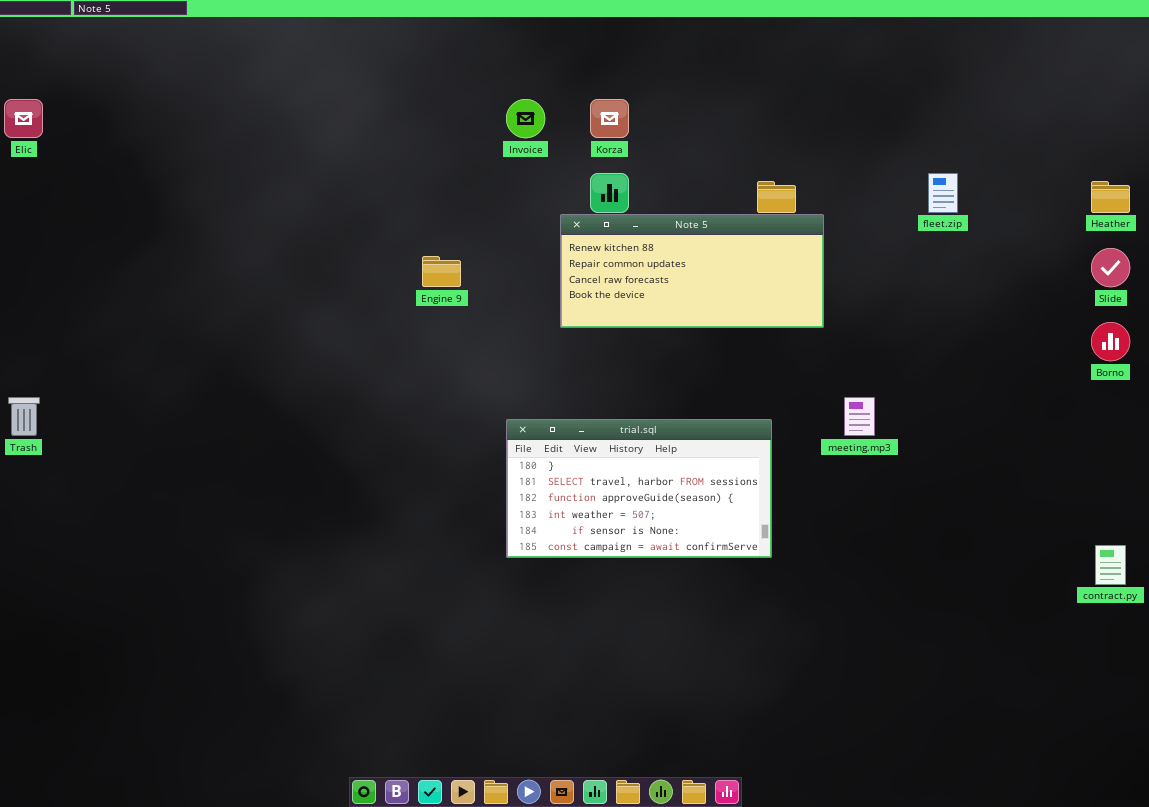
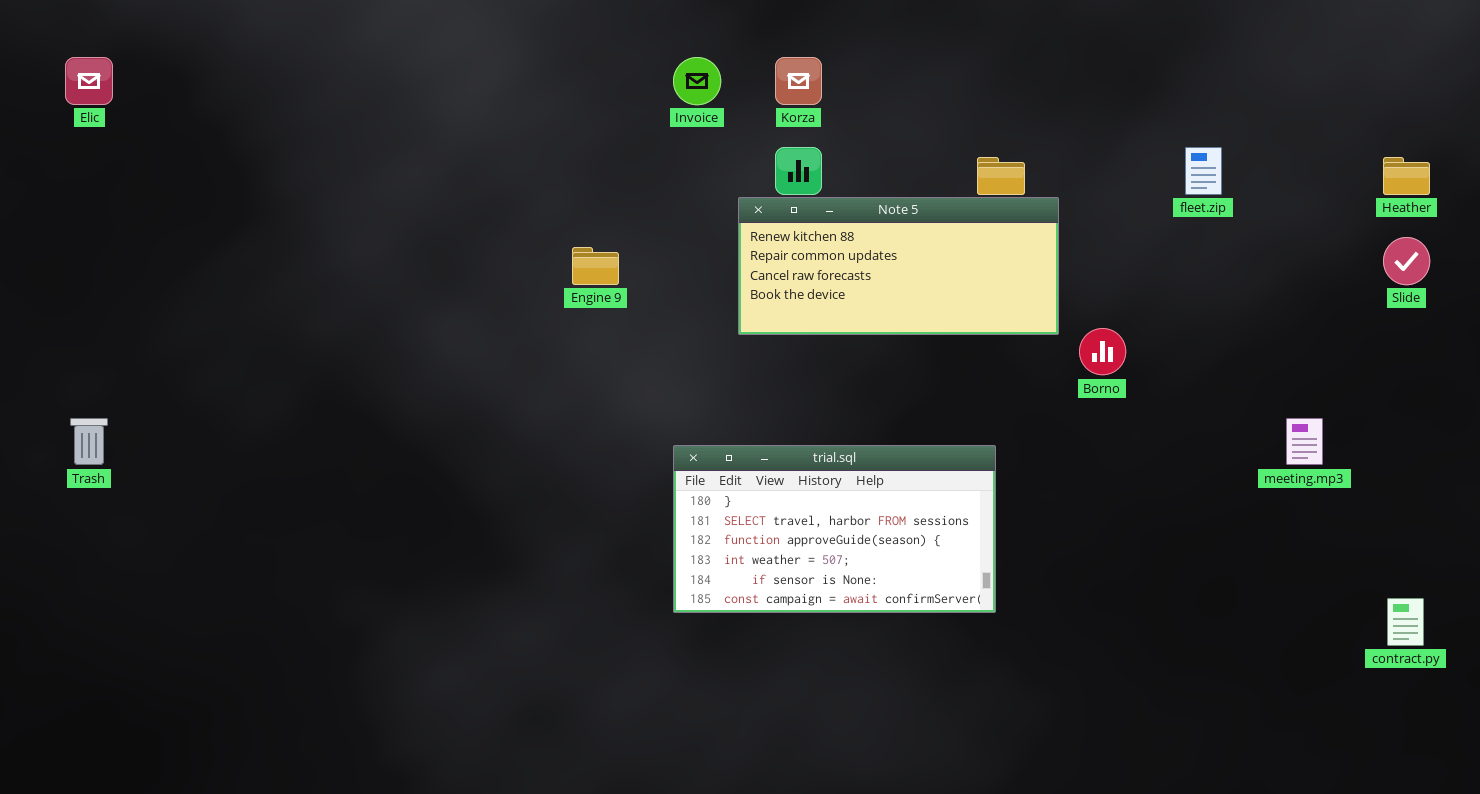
Borno: [1091,322,1130,361] -> [1079,328,1126,375], moved
meeting.mp3: [844,397,875,436] -> [1286,418,1323,465], moved

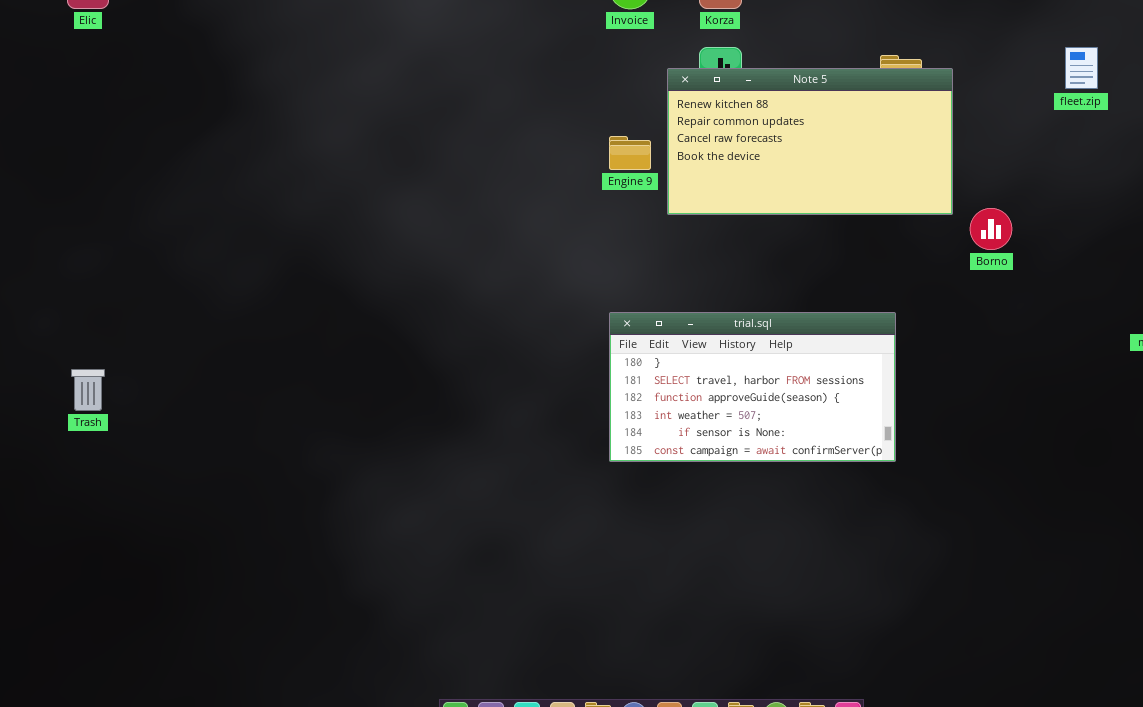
Note 5: [738,197,1059,335] -> [667,68,953,215], resized
Engine 9: [572,247,619,285] -> [609,136,651,170], moved
Trash: [70,418,108,465] -> [71,369,105,411], moved

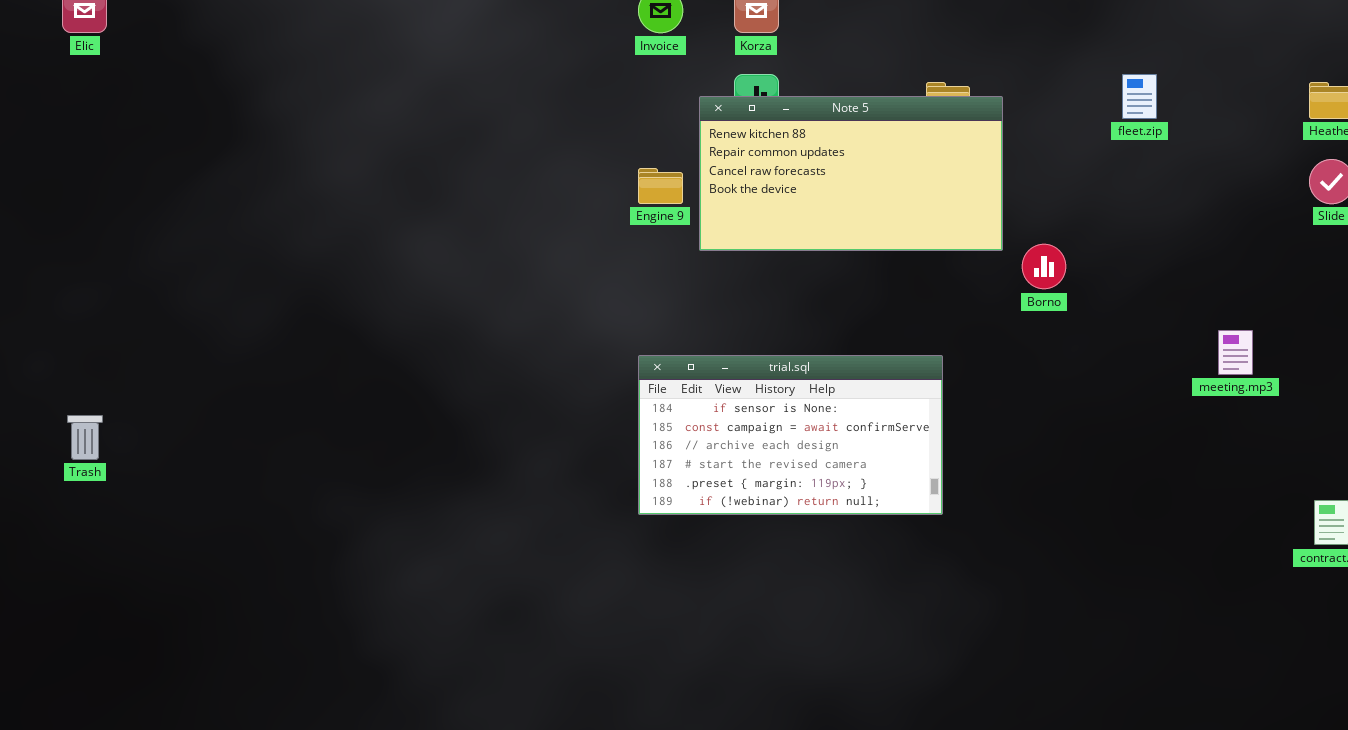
trial.sql: [609,312,896,462] -> [638,355,943,515], scrolled down 4 rows

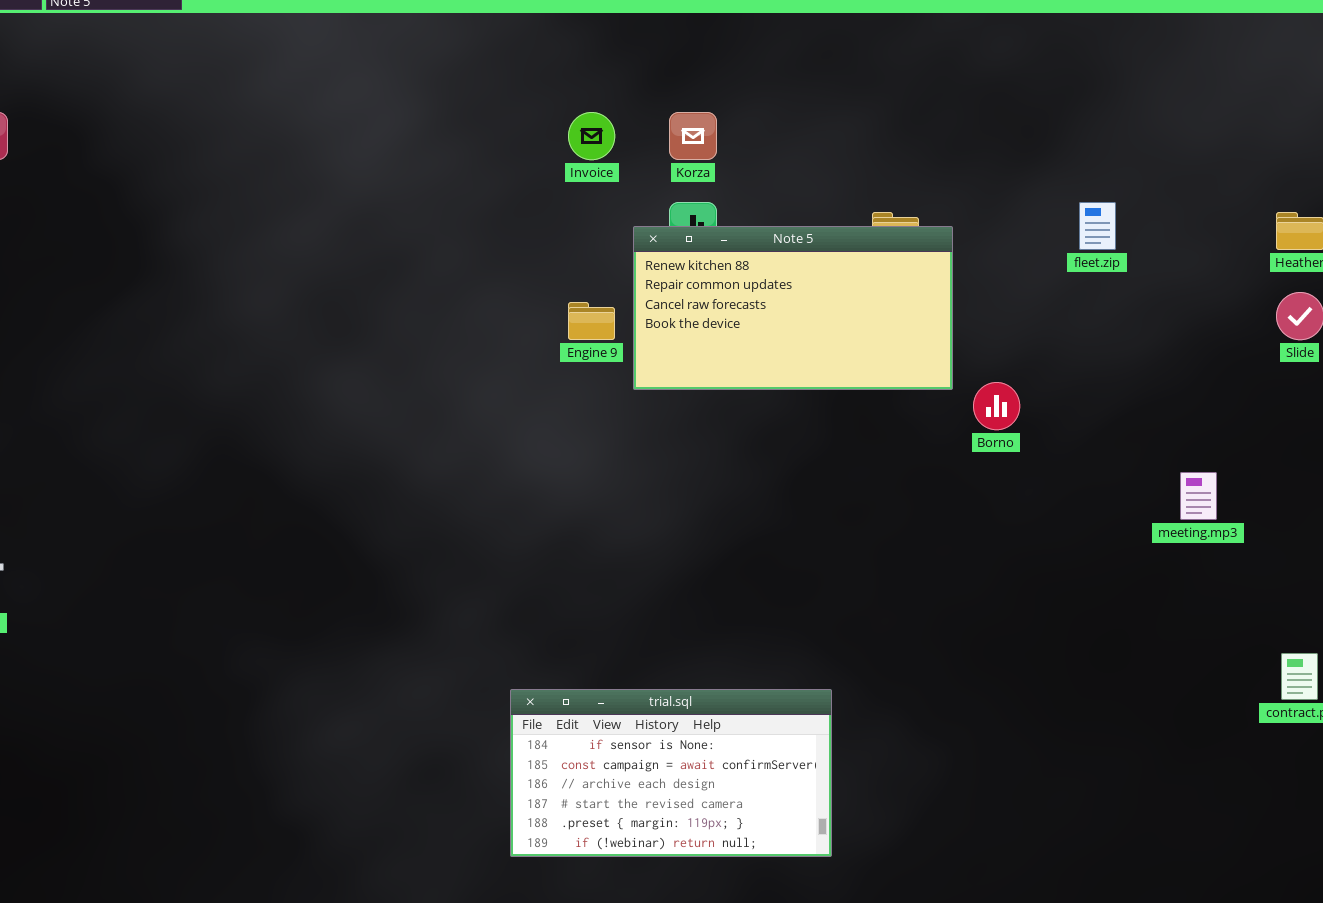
trial.sql: [638,355,943,515] -> [510,689,832,857], moved

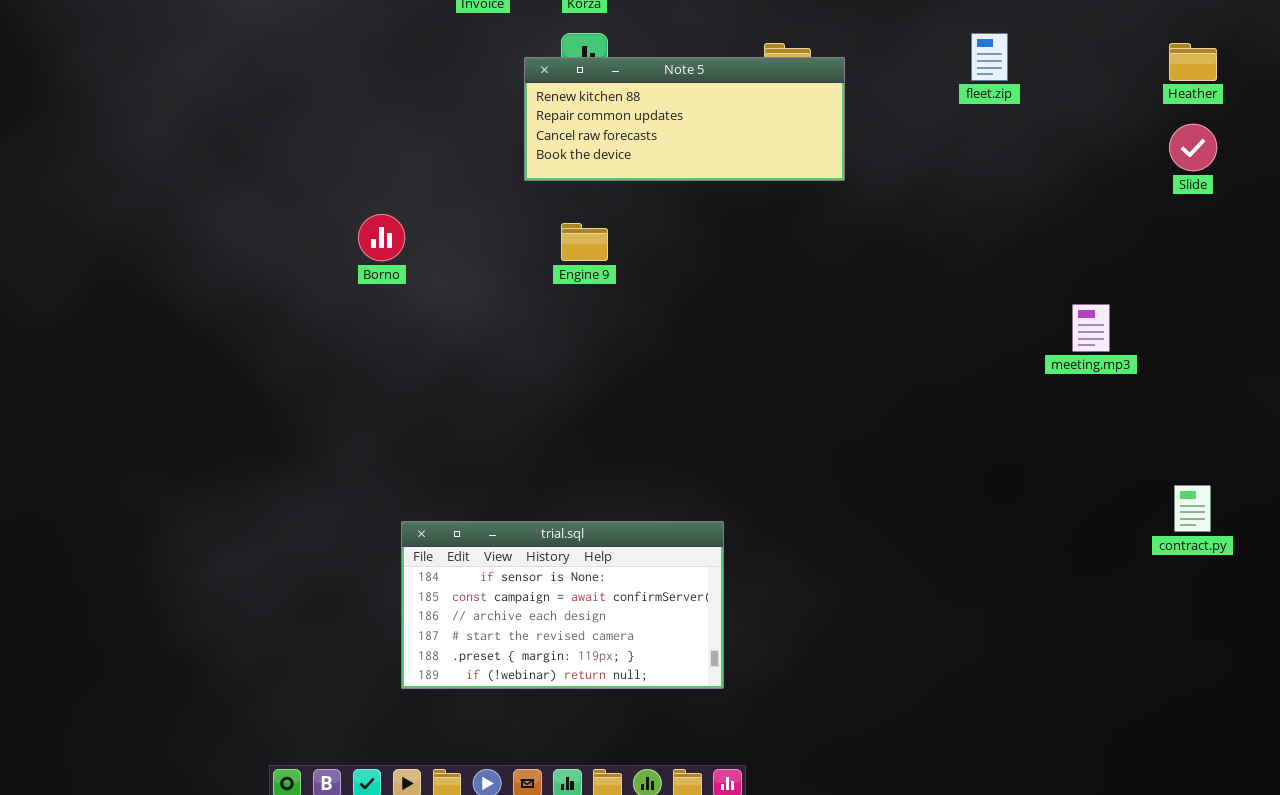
Note 5: [633,226,953,390] -> [524,57,845,181], resized
Engine 9: [568,302,615,340] -> [561,223,608,261], moved
Borno: [973,382,1020,430] -> [358,214,405,261], moved

